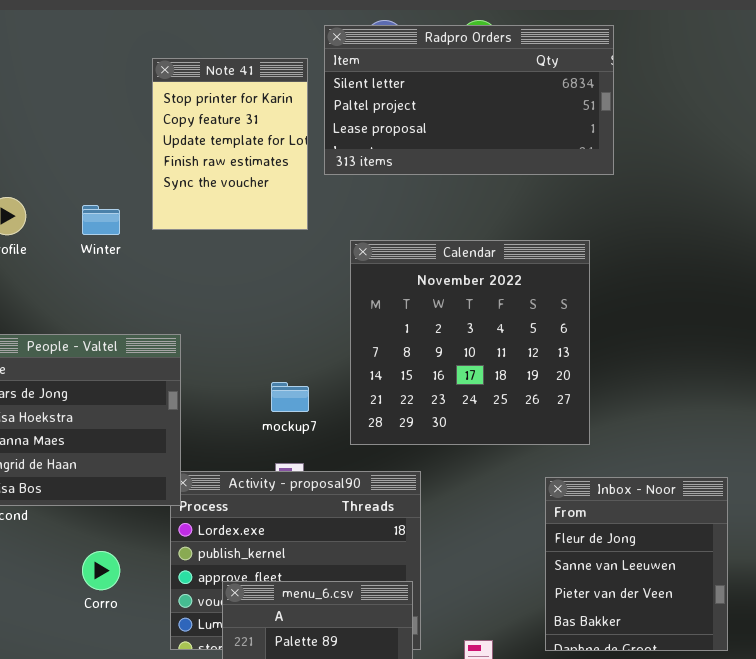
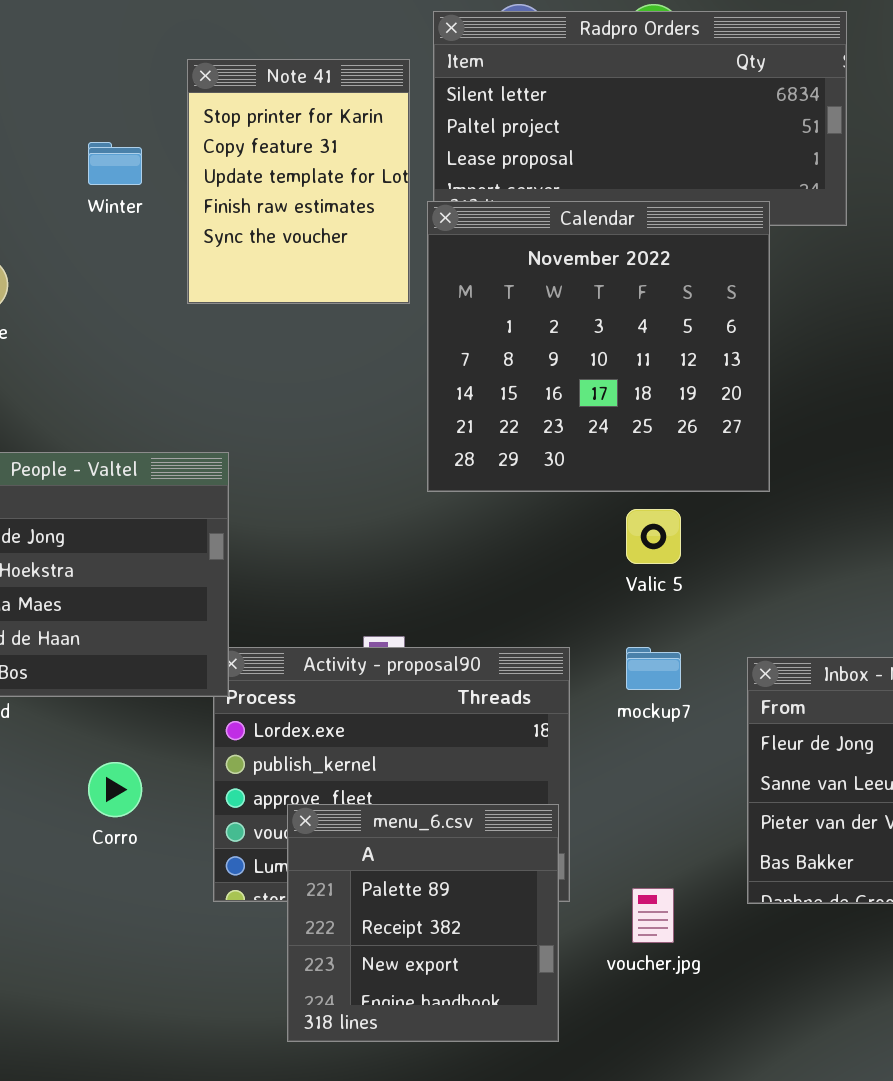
Winter: [82,205,120,235] -> [88,142,142,185], moved
Calendar: [350,240,590,445] -> [427,201,770,492], moved
mockup7: [271,382,309,412] -> [626,647,681,690], moved

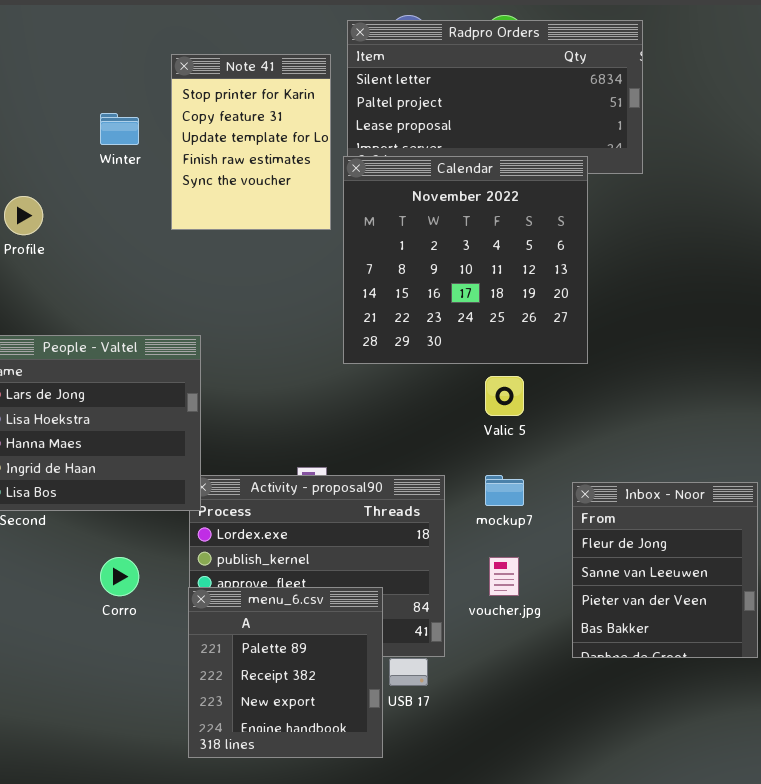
menu_6.csv: [287,804,559,1042] -> [188,587,383,758], moved
voucher.jpg: [632,888,674,943] -> [489,557,519,596], moved

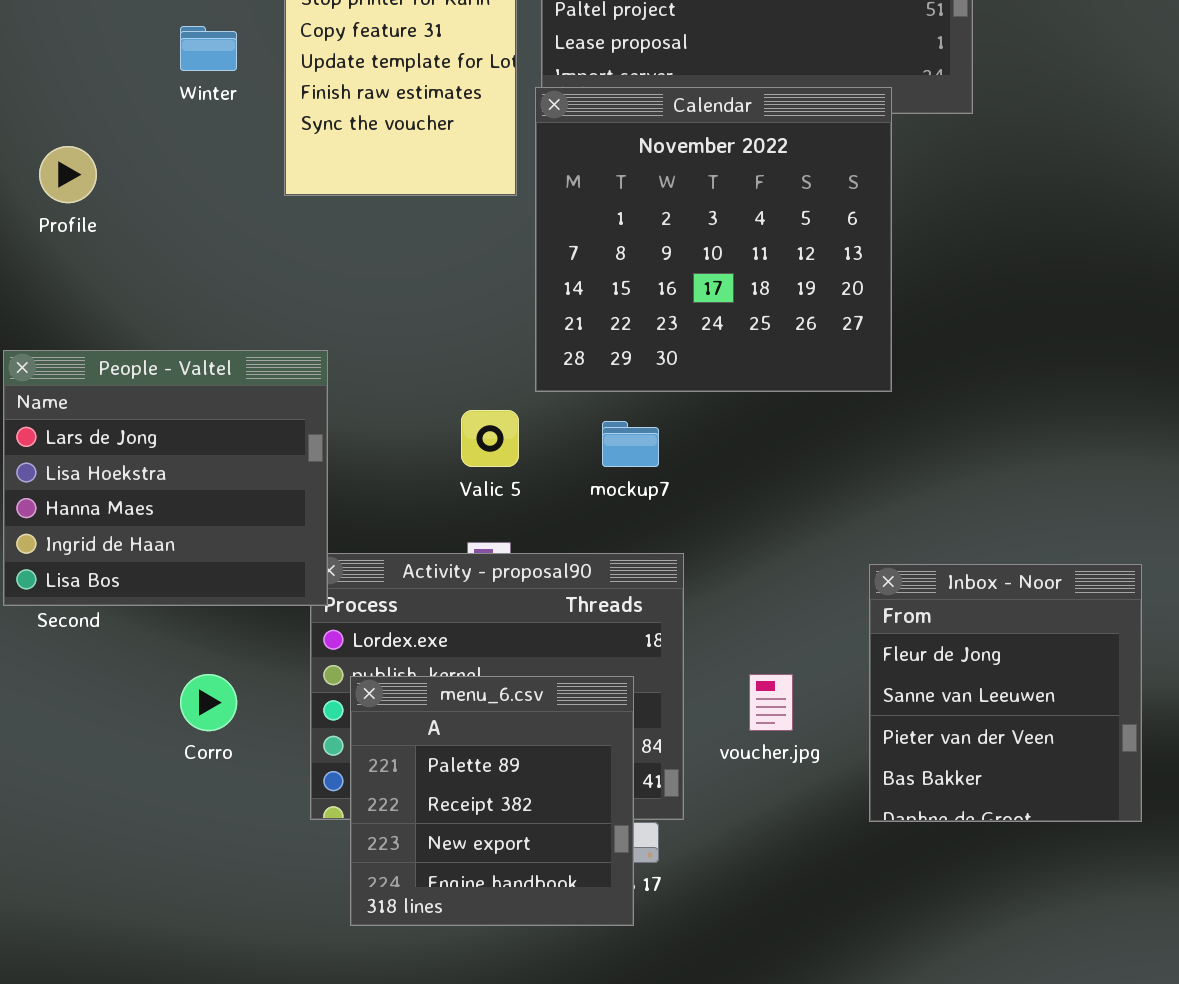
Valic 5: [485,376,524,416] -> [461,410,519,467], moved
mockup7: [485,475,524,506] -> [602,421,659,467], moved
menu_6.csv: [188,587,383,758] -> [350,676,634,926], moved

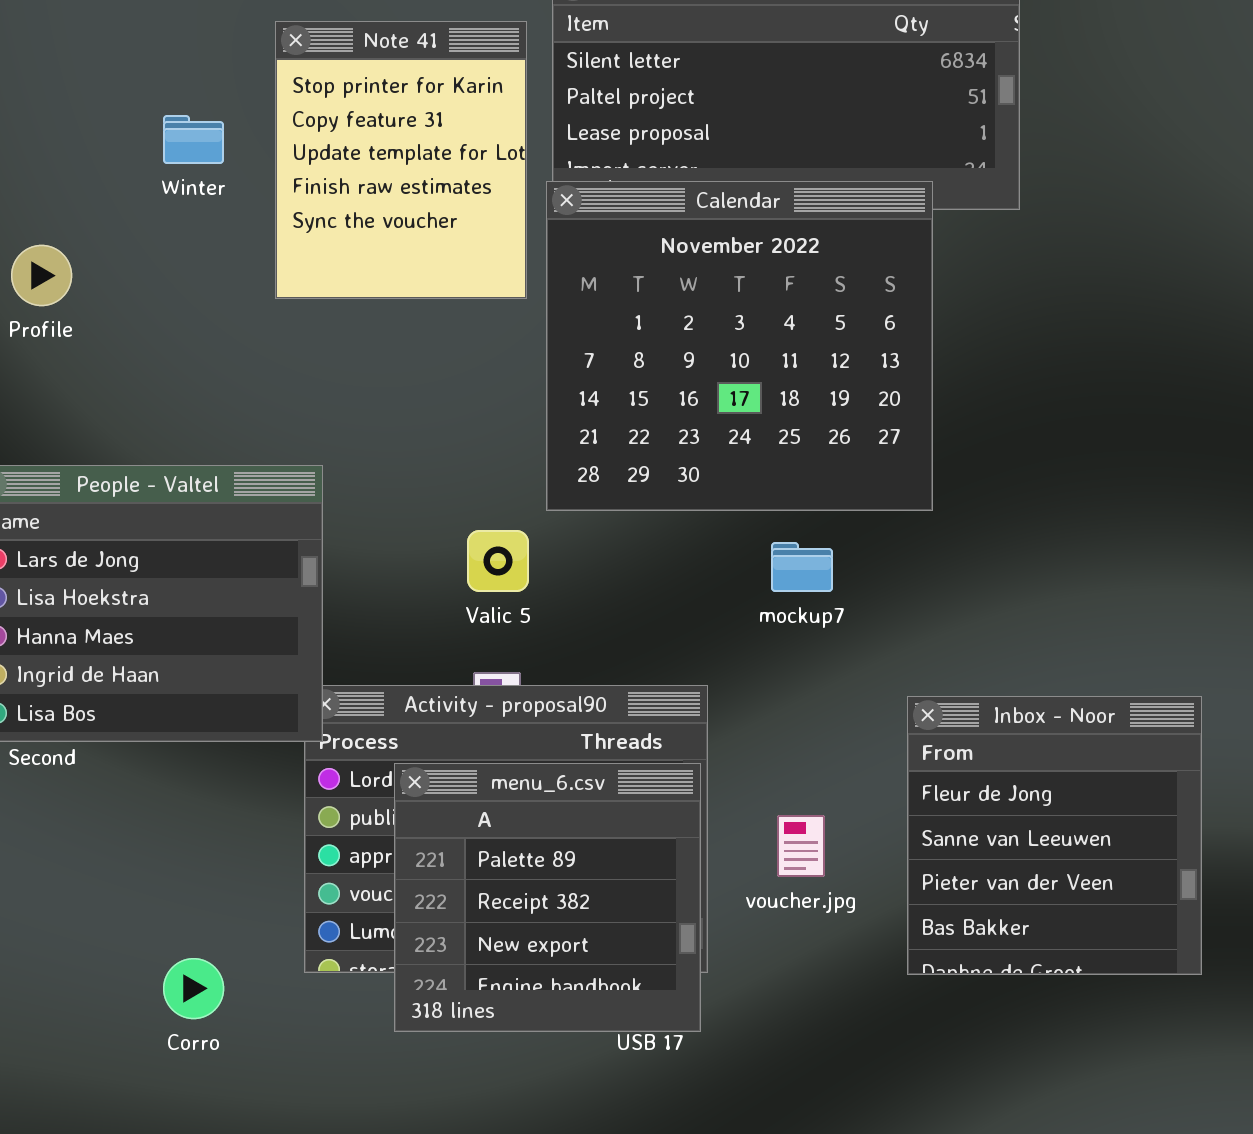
mockup7: [602,421,659,467] -> [771,542,833,592], moved
Corro: [180,674,237,731] -> [163,958,224,1019], moved
menu_6.csv: [350,676,634,926] -> [394,763,701,1032], moved

